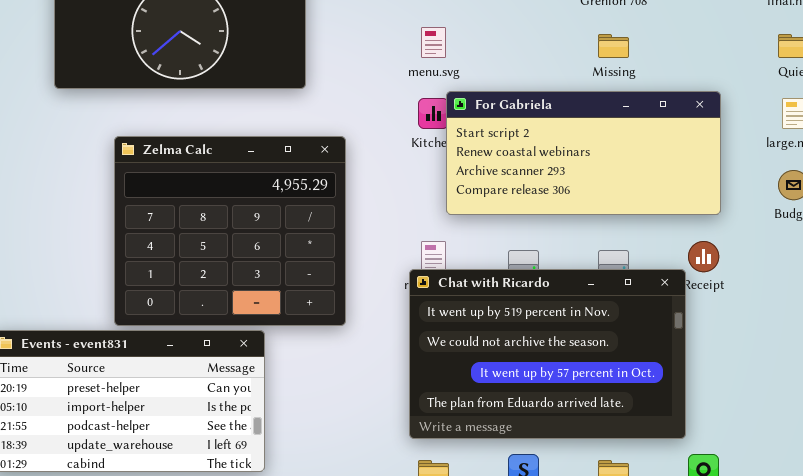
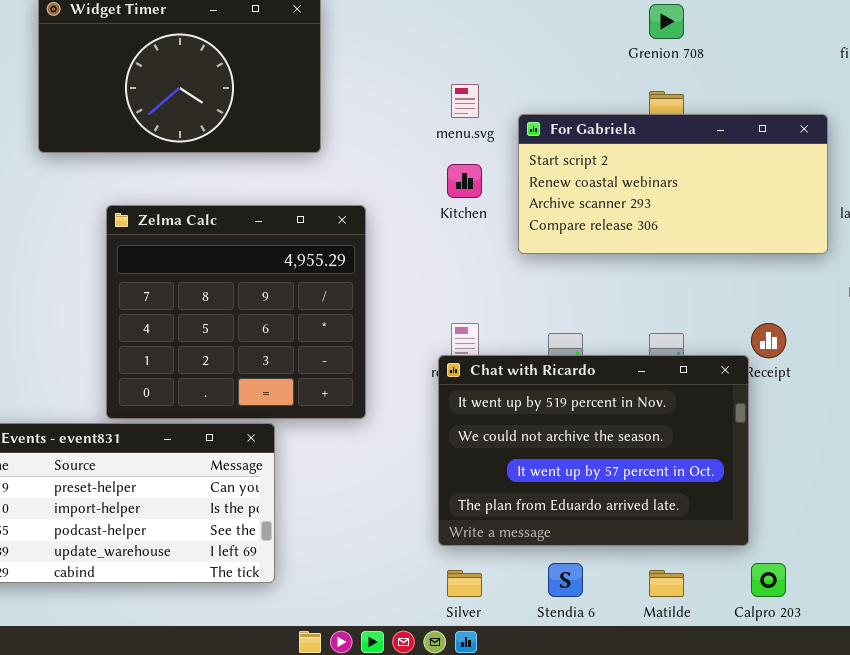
For Gabriela: [446,91,721,215] -> [518,114,828,254], moved

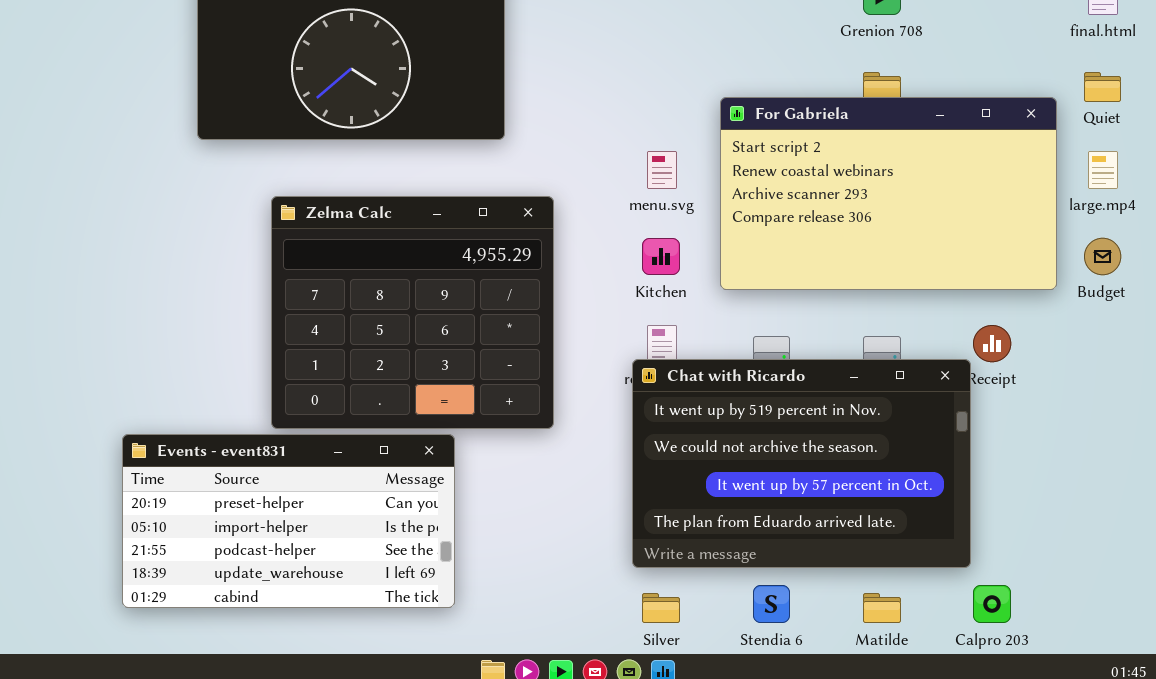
menu.svg: [451,84,479,118] -> [647,151,677,189], moved
For Gabriela: [518,114,828,254] -> [720,97,1057,290], resized
Kitchen: [447,164,482,198] -> [642,238,680,275], moved

